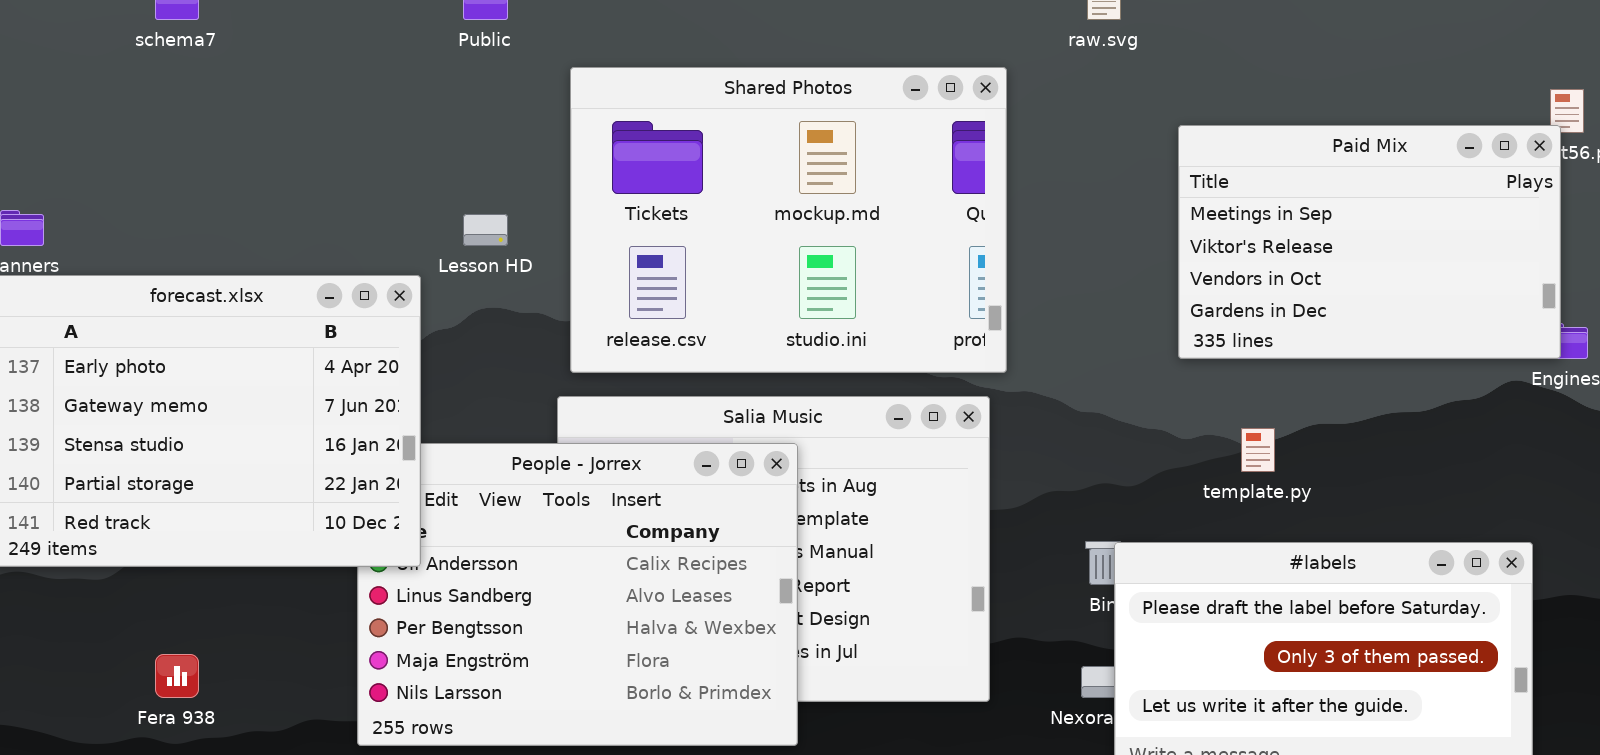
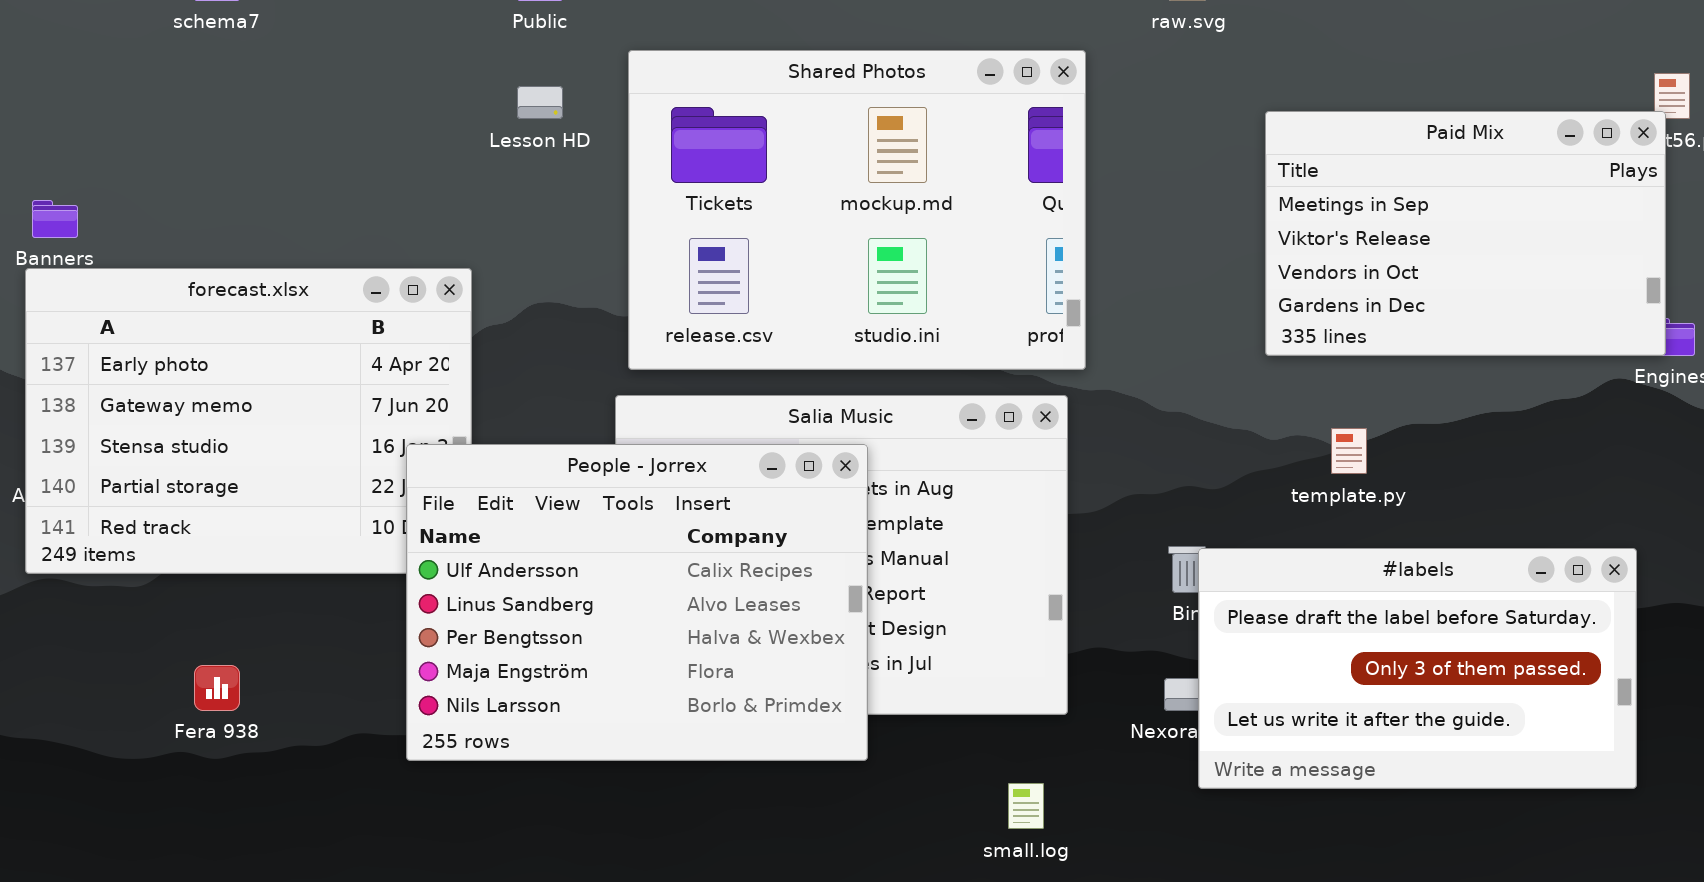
Lesson HD: [463,214,508,246] -> [517,86,563,119], moved
People - Jorrex: [357,443,798,746] -> [406,444,868,761], raised

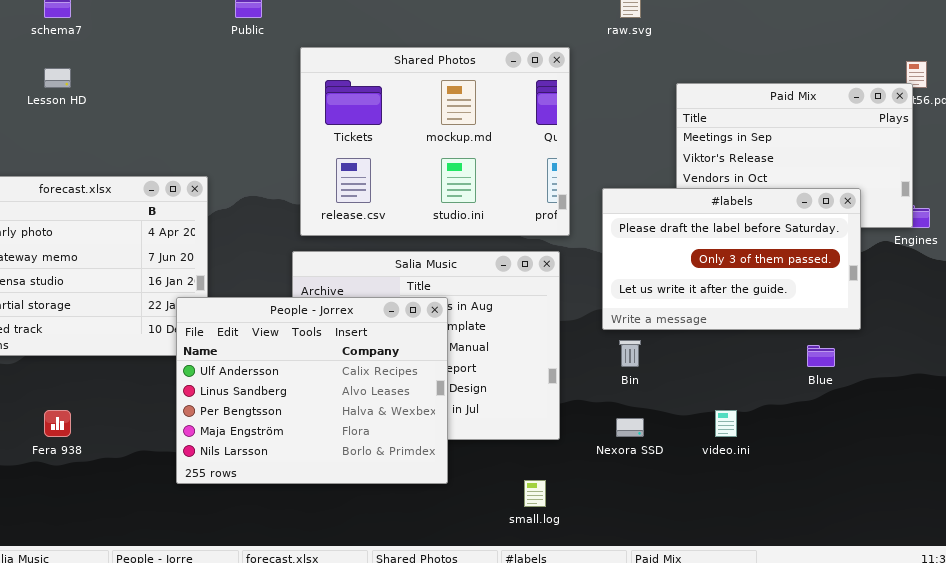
Lesson HD: [517,86,563,119] -> [44,68,71,88], moved
People - Jorrex: [406,444,868,761] -> [176,297,448,484], moved
#labels: [1198,548,1637,789] -> [602,188,861,330], moved

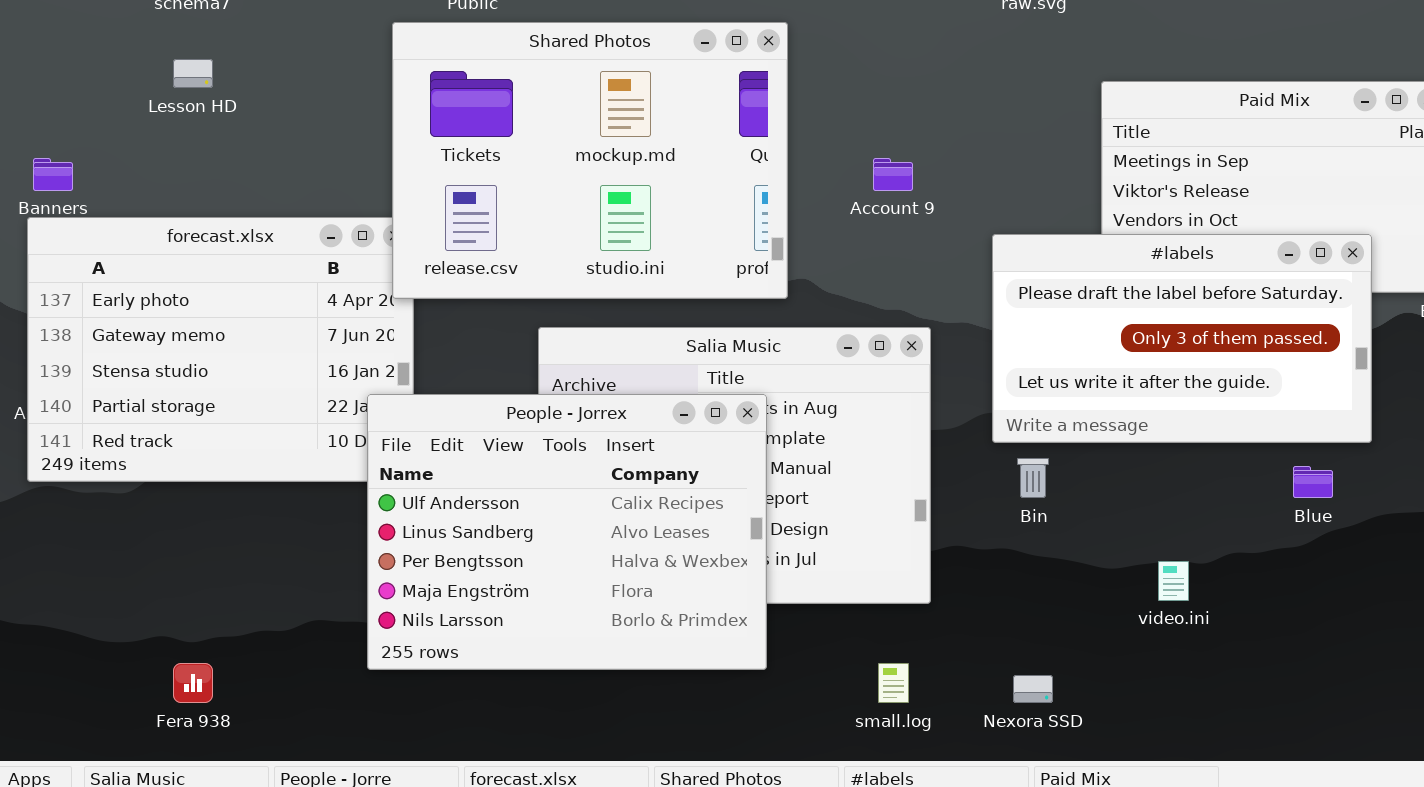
Shared Photos: [300,47,570,236] -> [392,22,788,299], moved
Fera 938: [44,410,71,437] -> [173,663,213,703], moved
Nexora SSD: [616,418,644,437] -> [1013,675,1053,703], moved

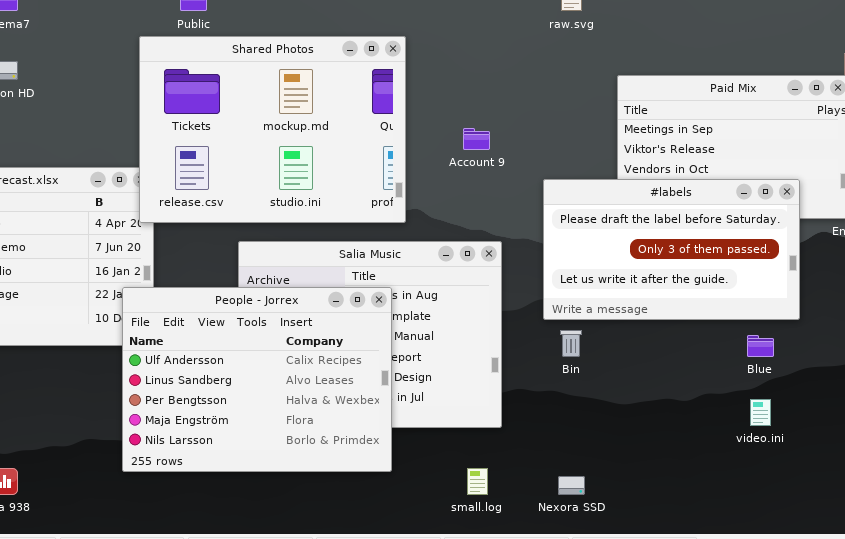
video.ini: [1158,561,1189,601] -> [750,399,771,426], moved

